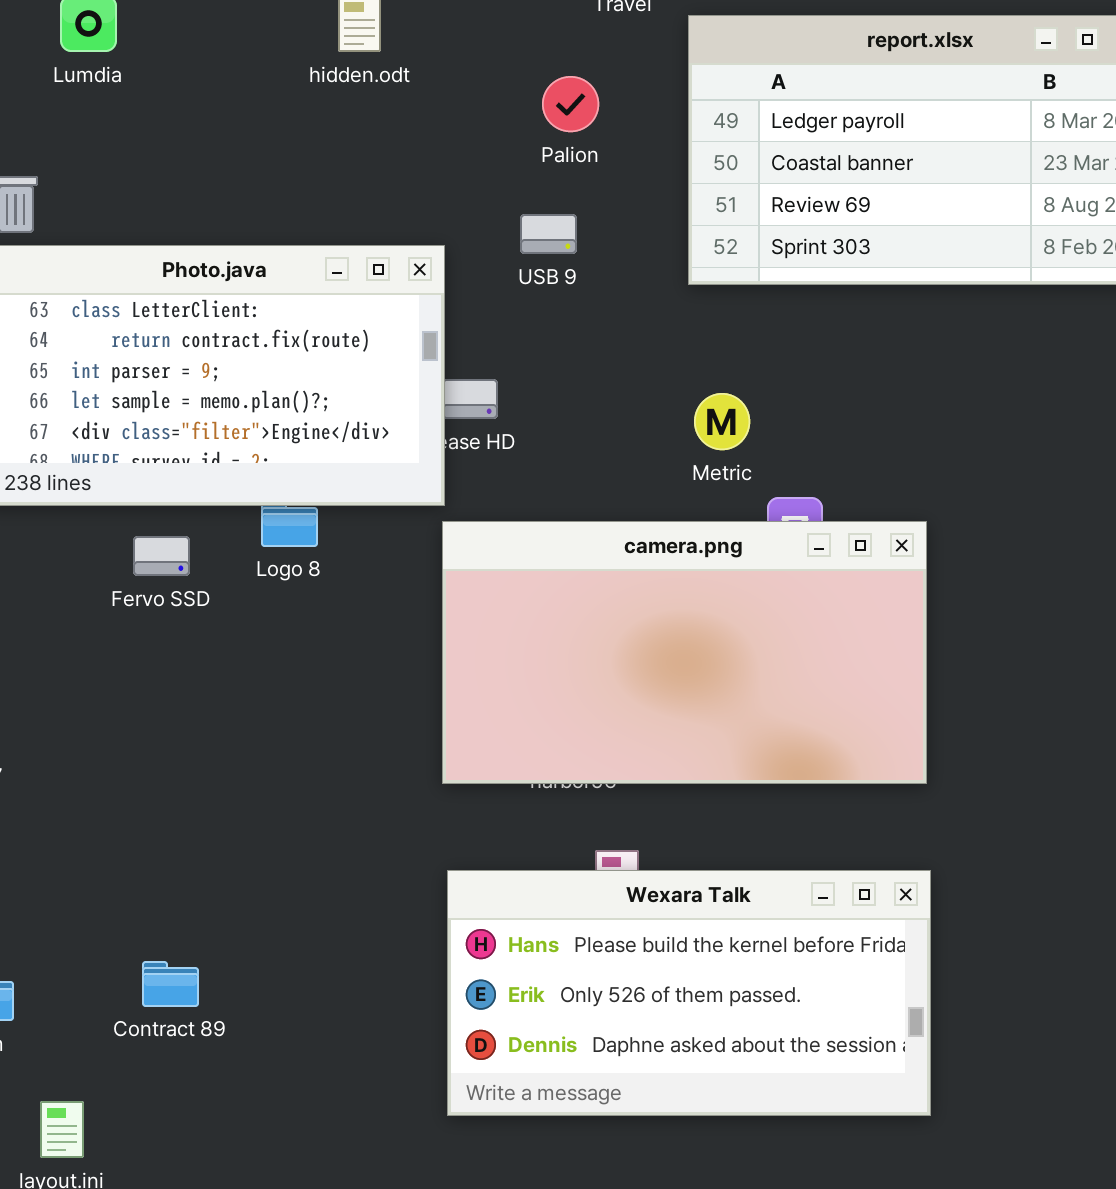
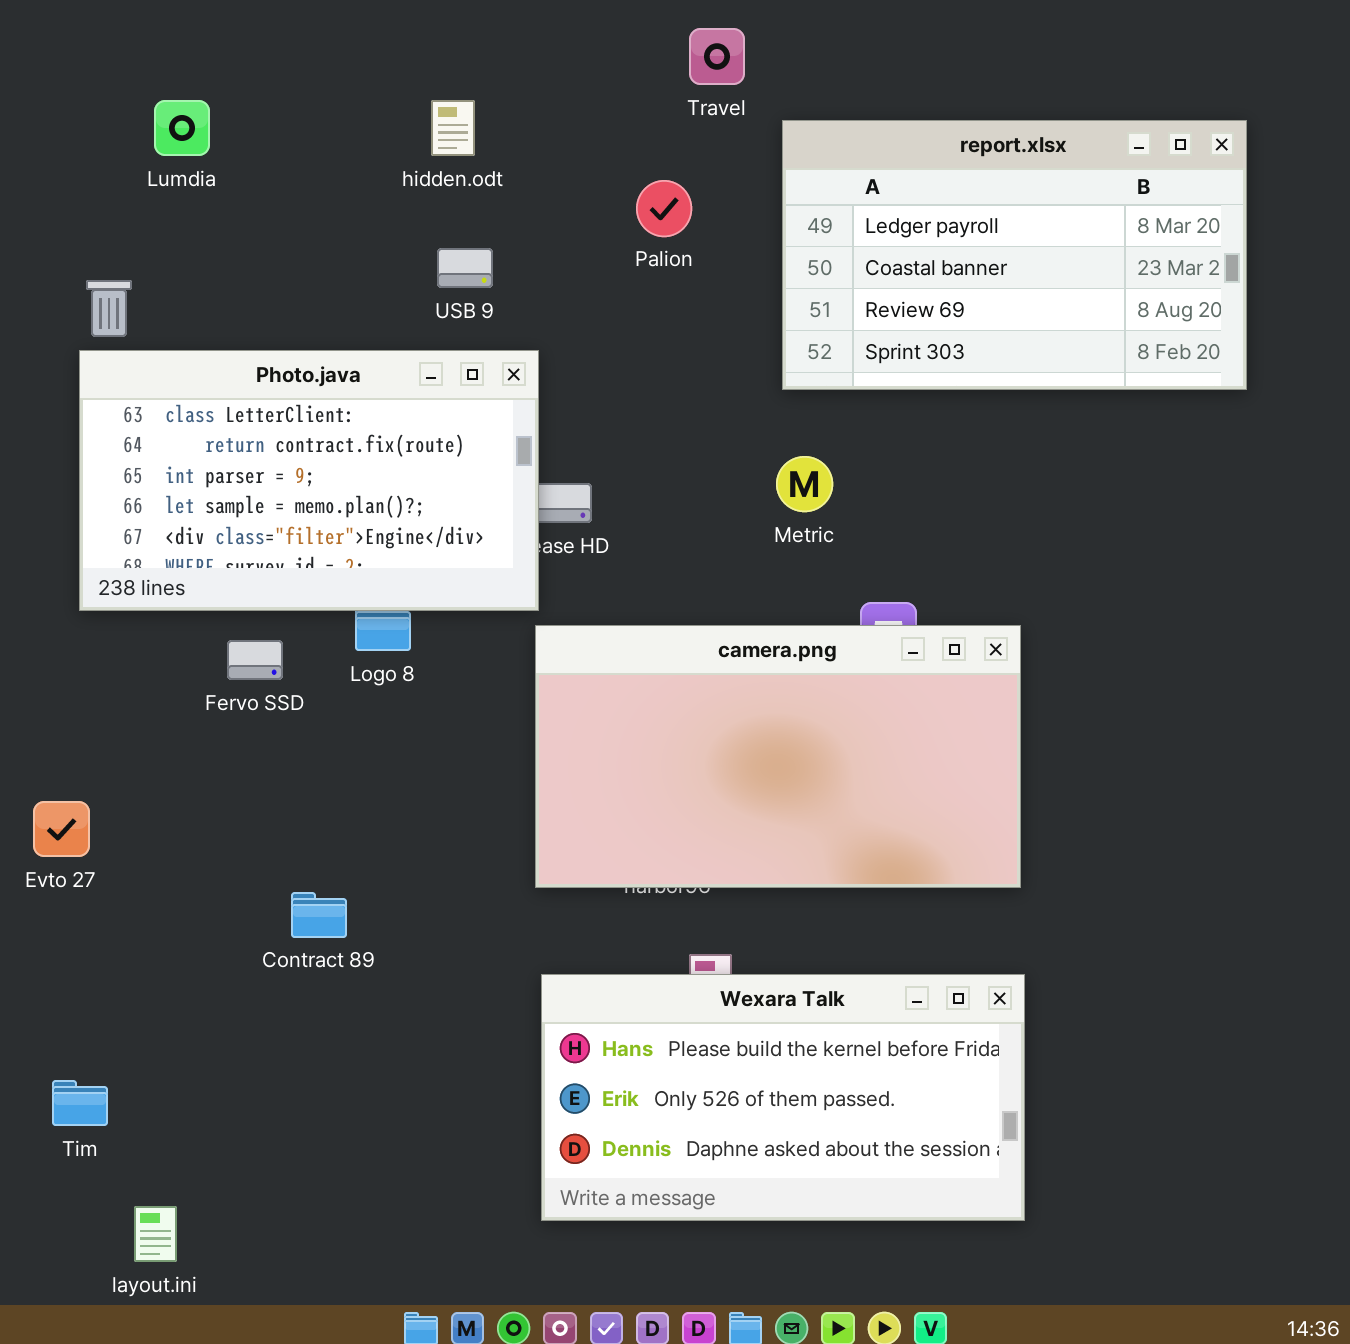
USB 9: [520,214,577,254] -> [437,248,493,288], moved
Metric: [694,393,750,450] -> [776,456,833,512], moved
Contract 89: [142,961,199,1007] -> [291,892,347,938], moved

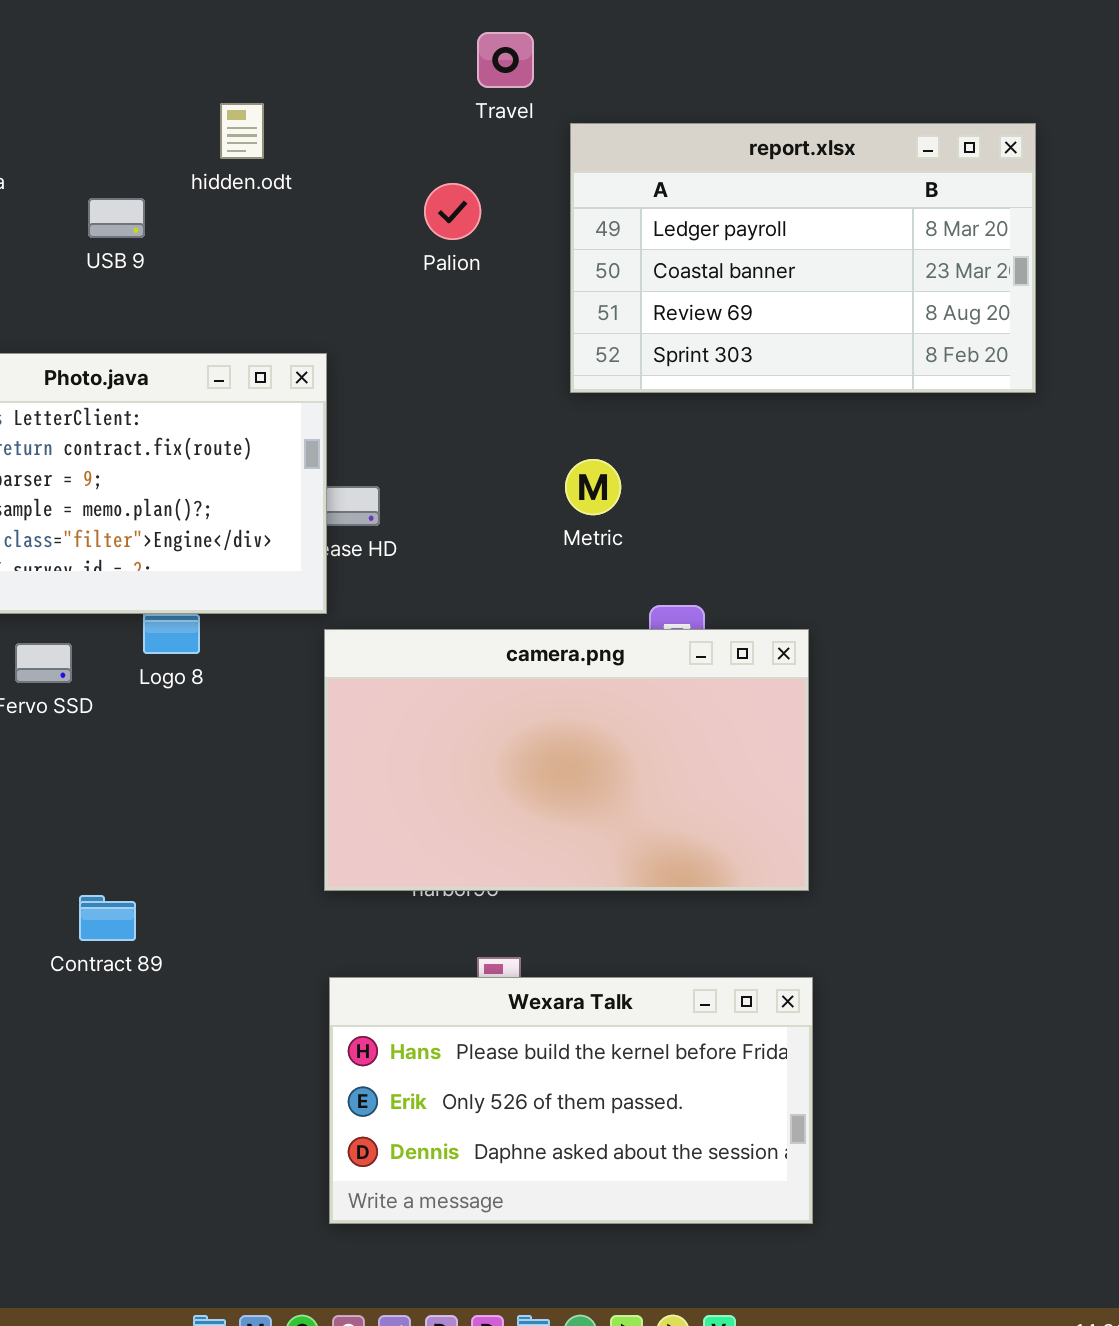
USB 9: [437,248,493,288] -> [88,198,145,238], moved

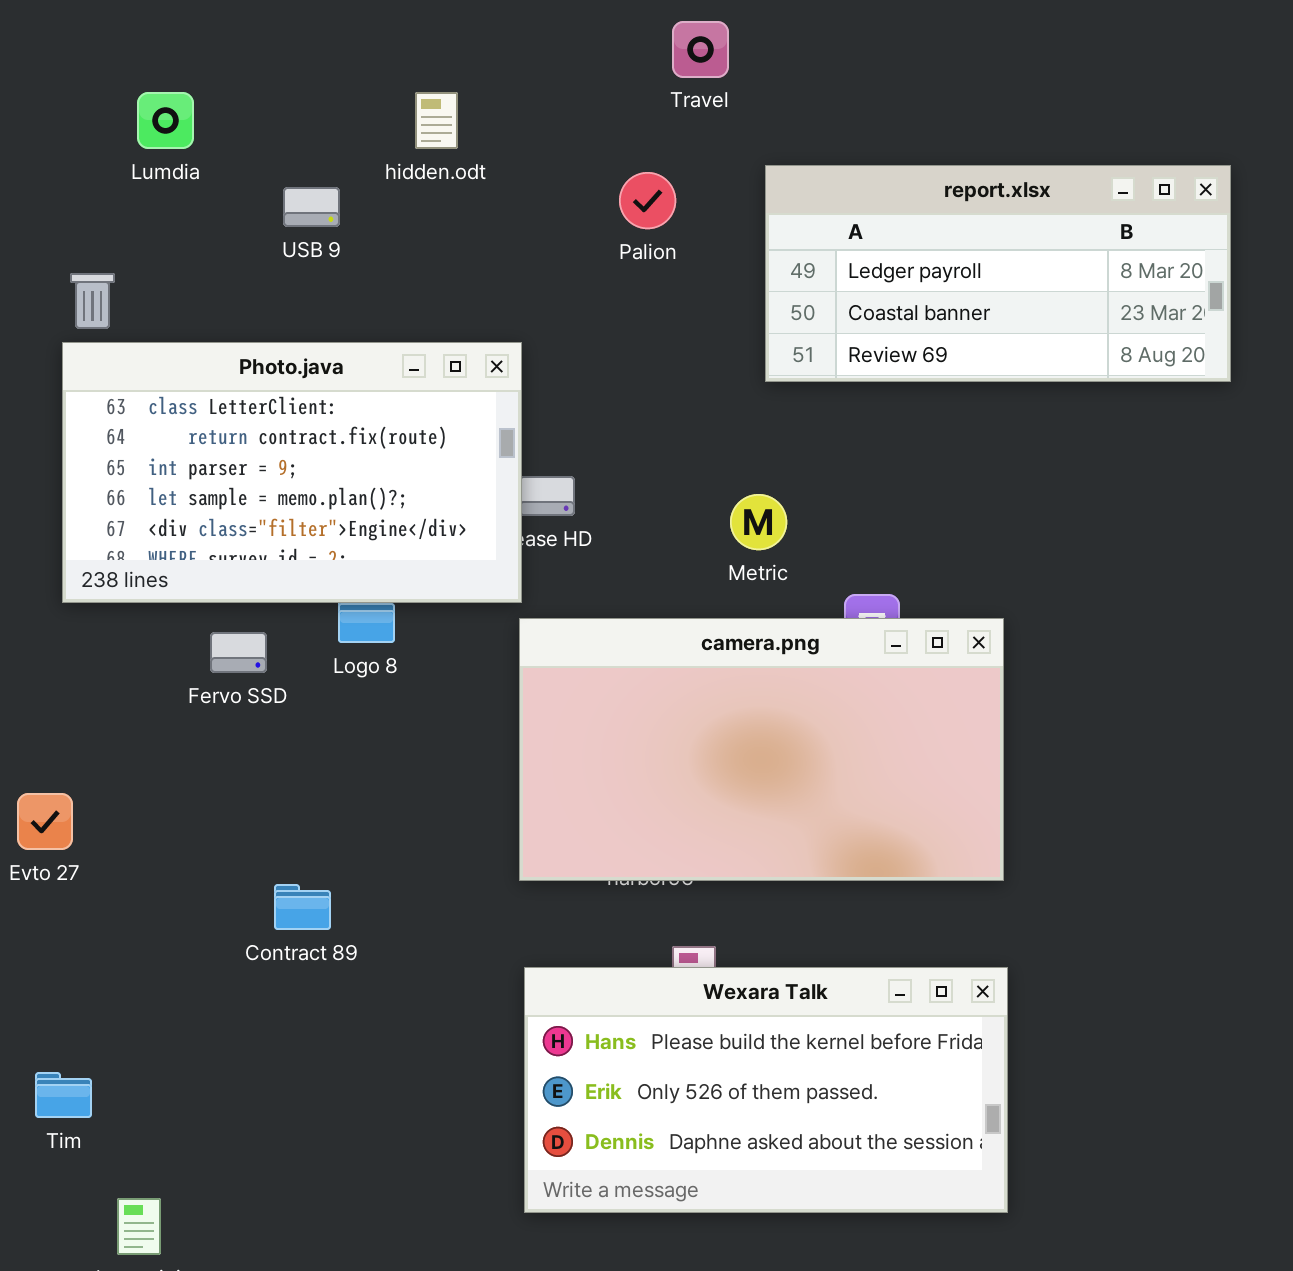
report.xlsx: [570,123,1036,393] -> [765,165,1231,382], resized
Metric: [565,459,621,515] -> [730,494,787,550], moved

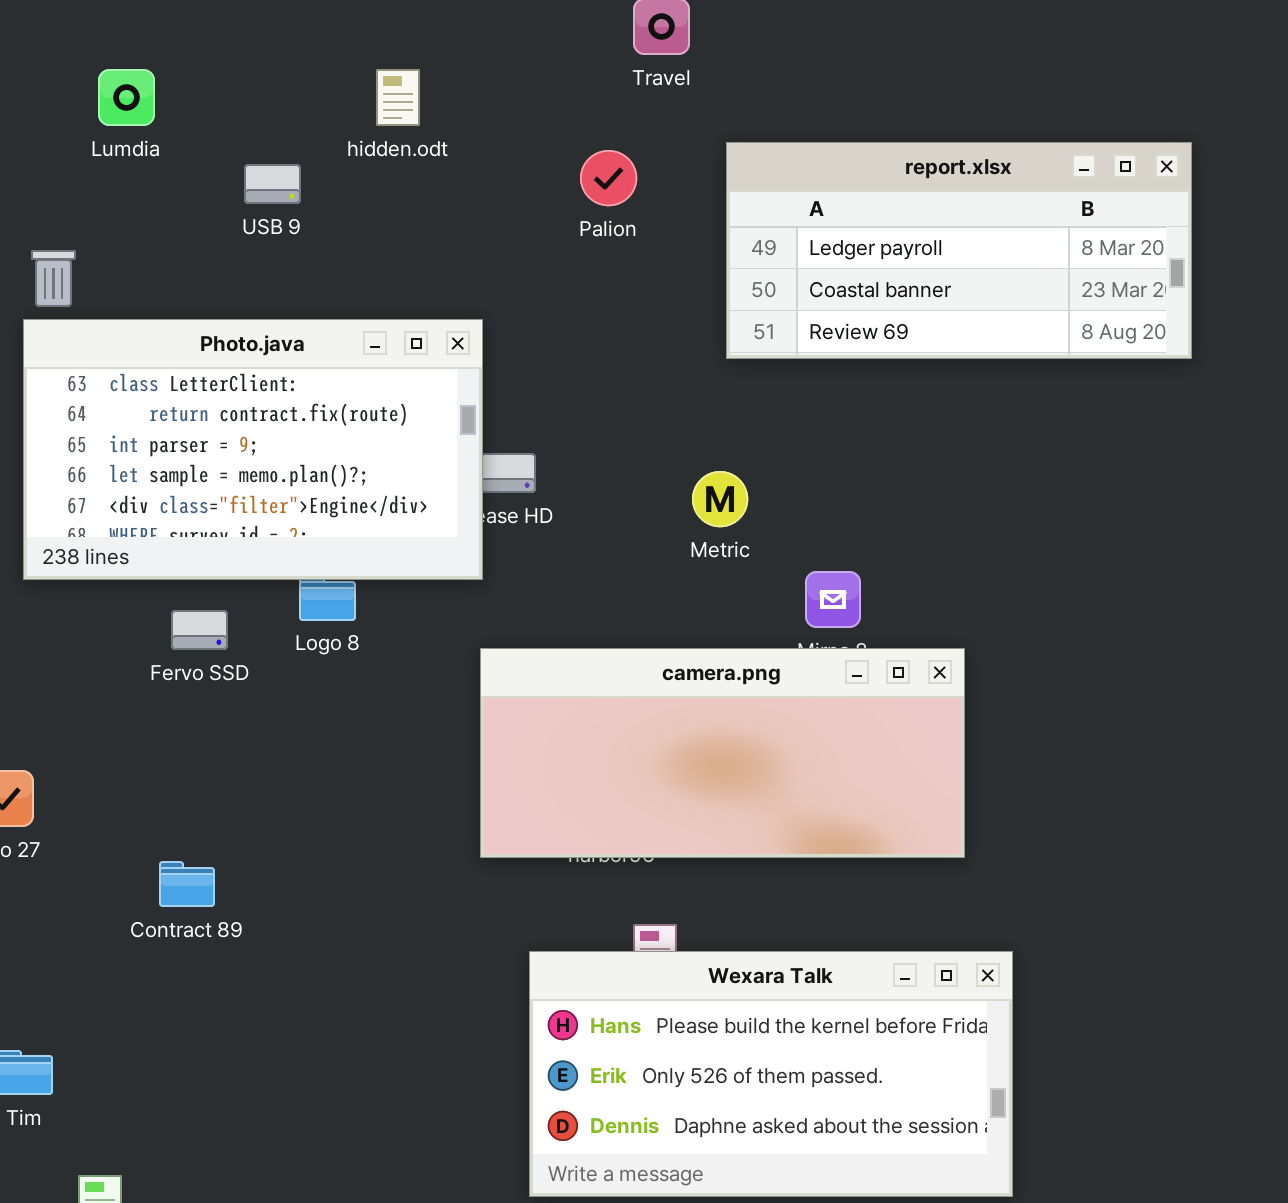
camera.png: [519,618,1004,881] -> [480,648,965,858], resized
Contract 89: [274,884,331,930] -> [159,861,215,907], moved
Wexara Talk: [524,967,1008,1213] -> [529,951,1013,1197], moved

